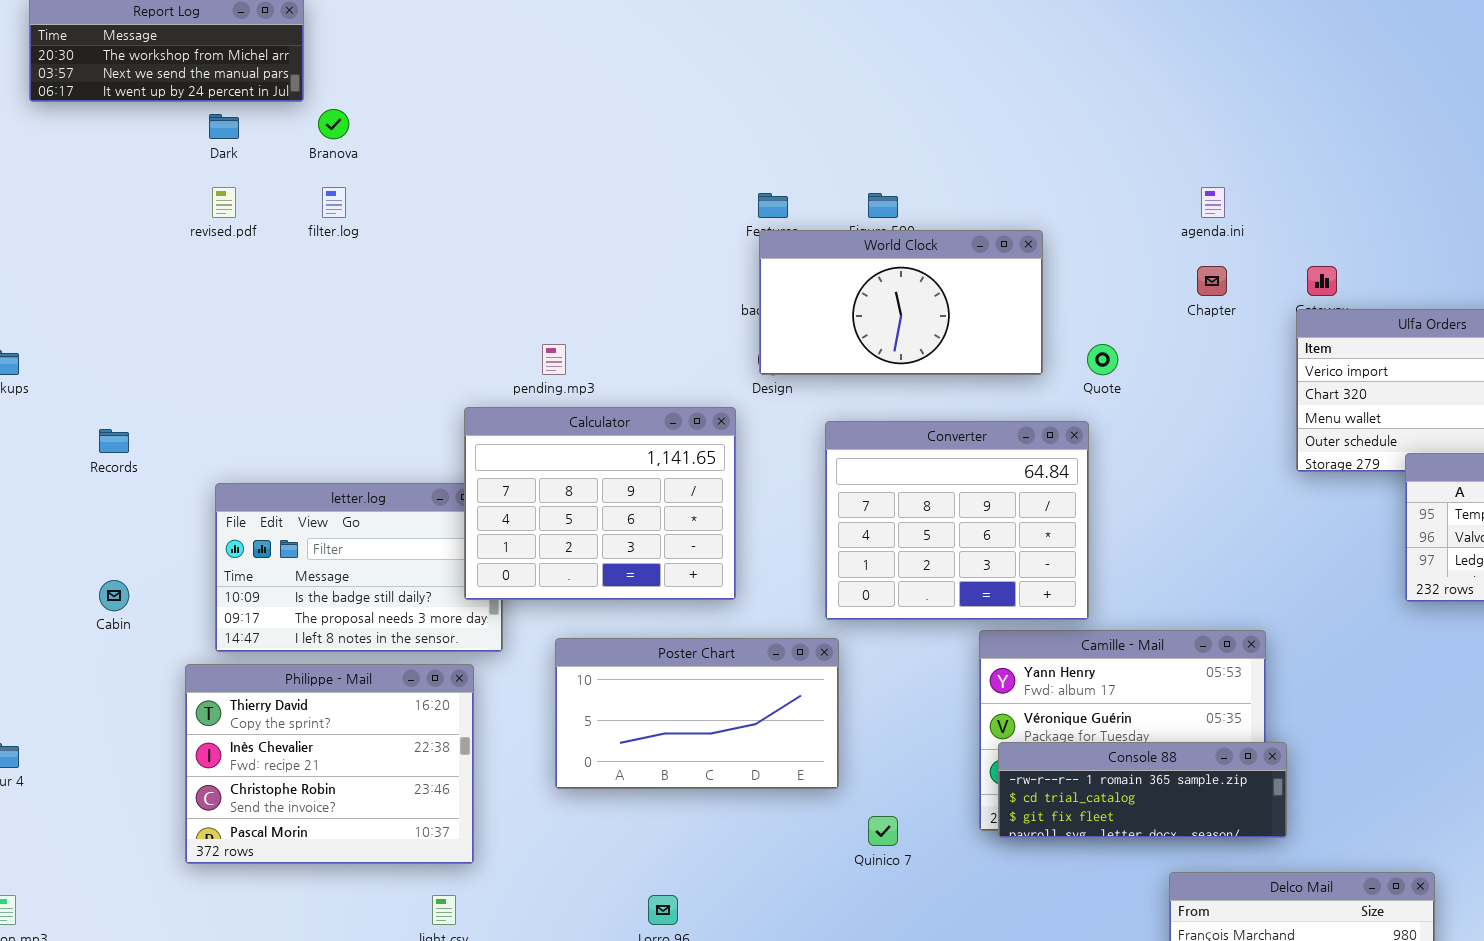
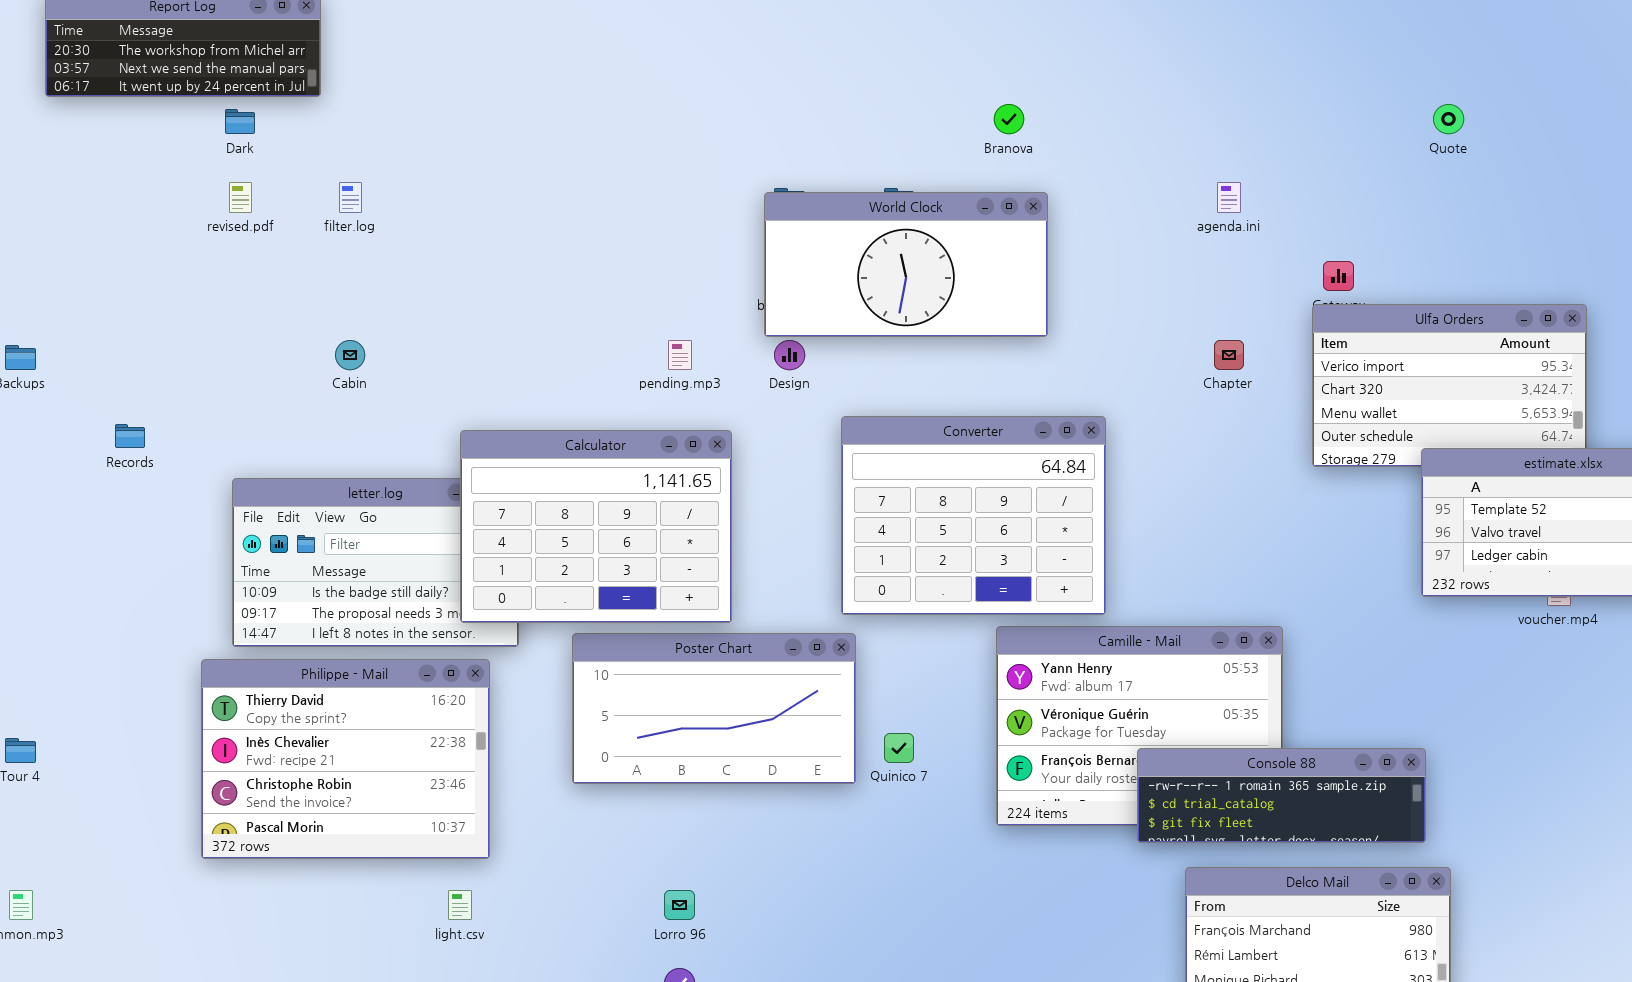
Branova: [318,109,349,139] -> [994,104,1024,134], moved
World Clock: [759,230,1043,375] -> [764,192,1048,337], moved
Chapter: [1197,266,1227,296] -> [1214,340,1244,370], moved
pending.mp3: [542,344,566,375] -> [668,340,692,370], moved
Quote: [1087,344,1118,375] -> [1433,104,1464,134], moved
Calculator: [464,407,736,600] -> [460,430,732,623], moved
Cabin: [99,580,129,611] -> [335,340,365,370], moved
Console 88: [998,742,1287,838] -> [1137,748,1426,843], moved
Quinico 7: [868,816,898,846] -> [884,733,914,763], moved

